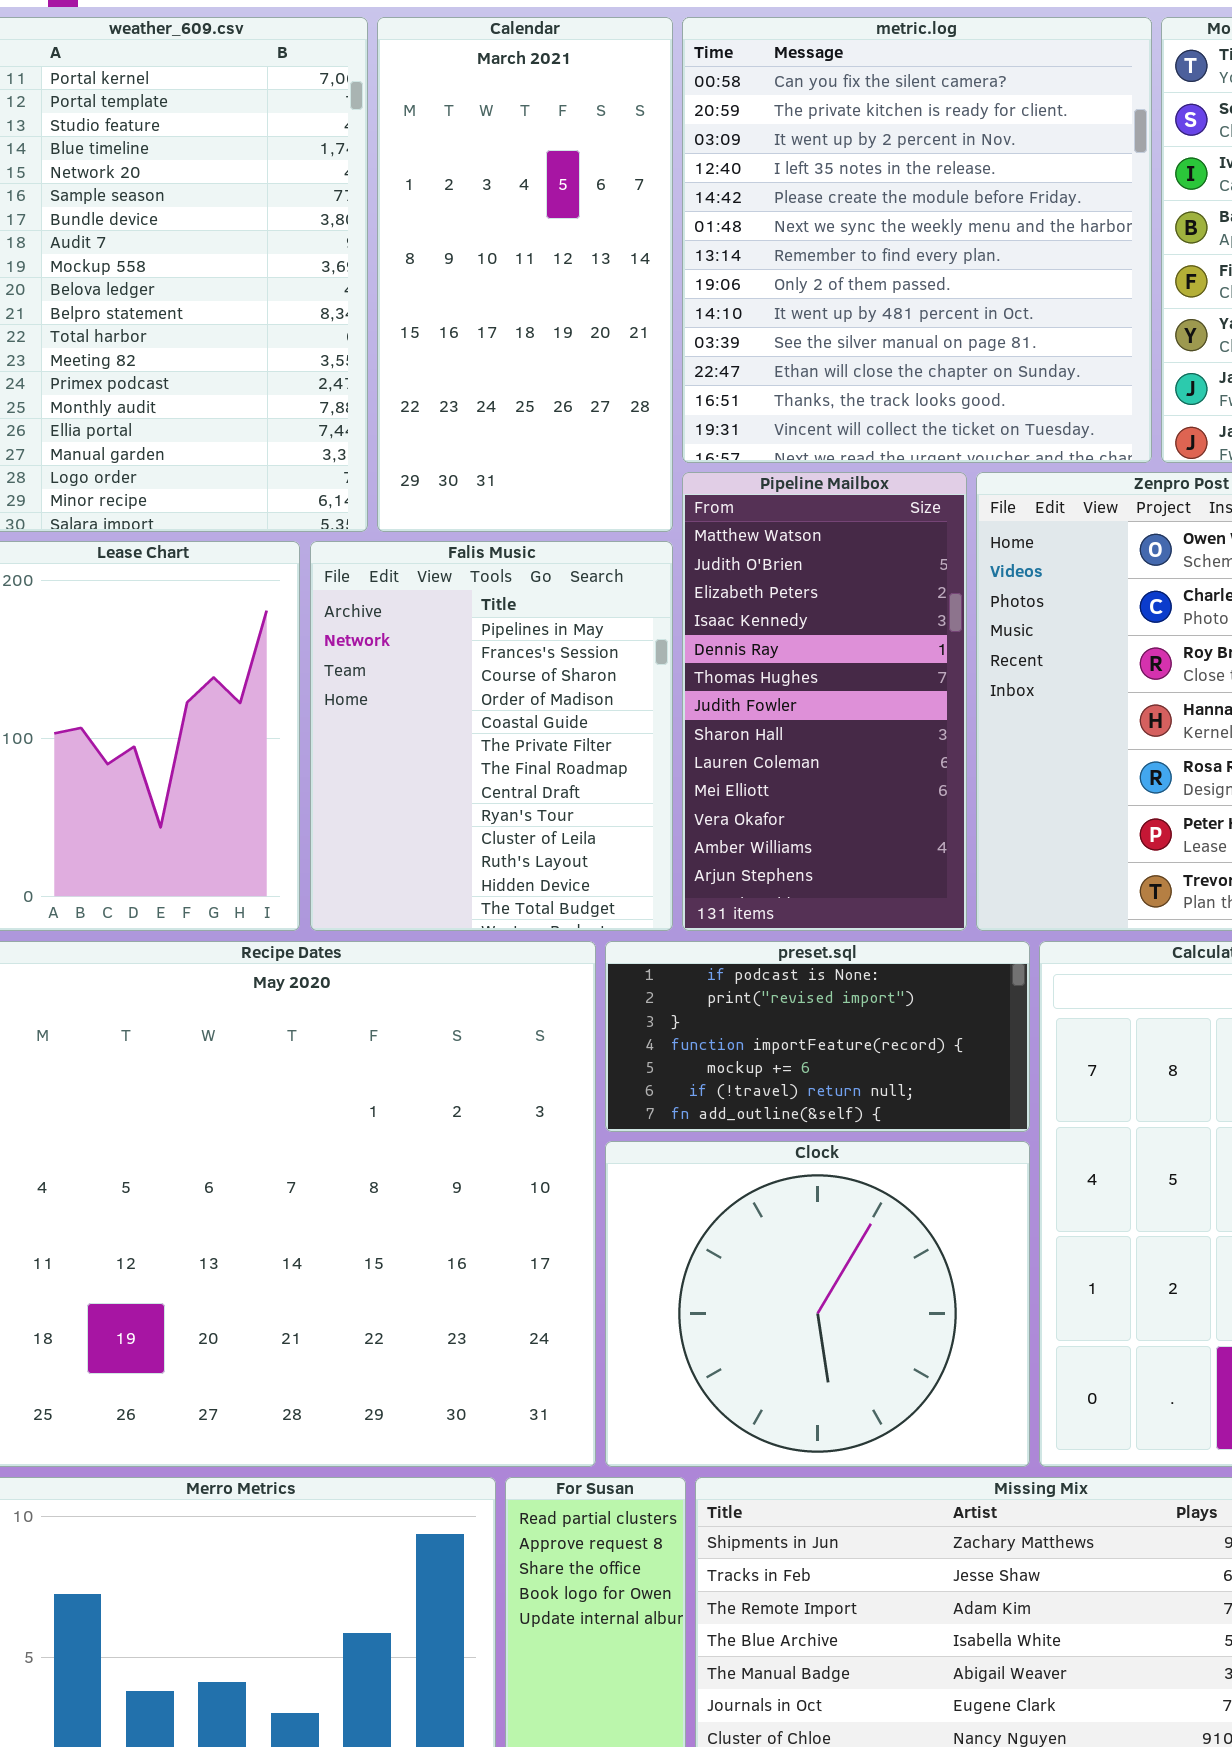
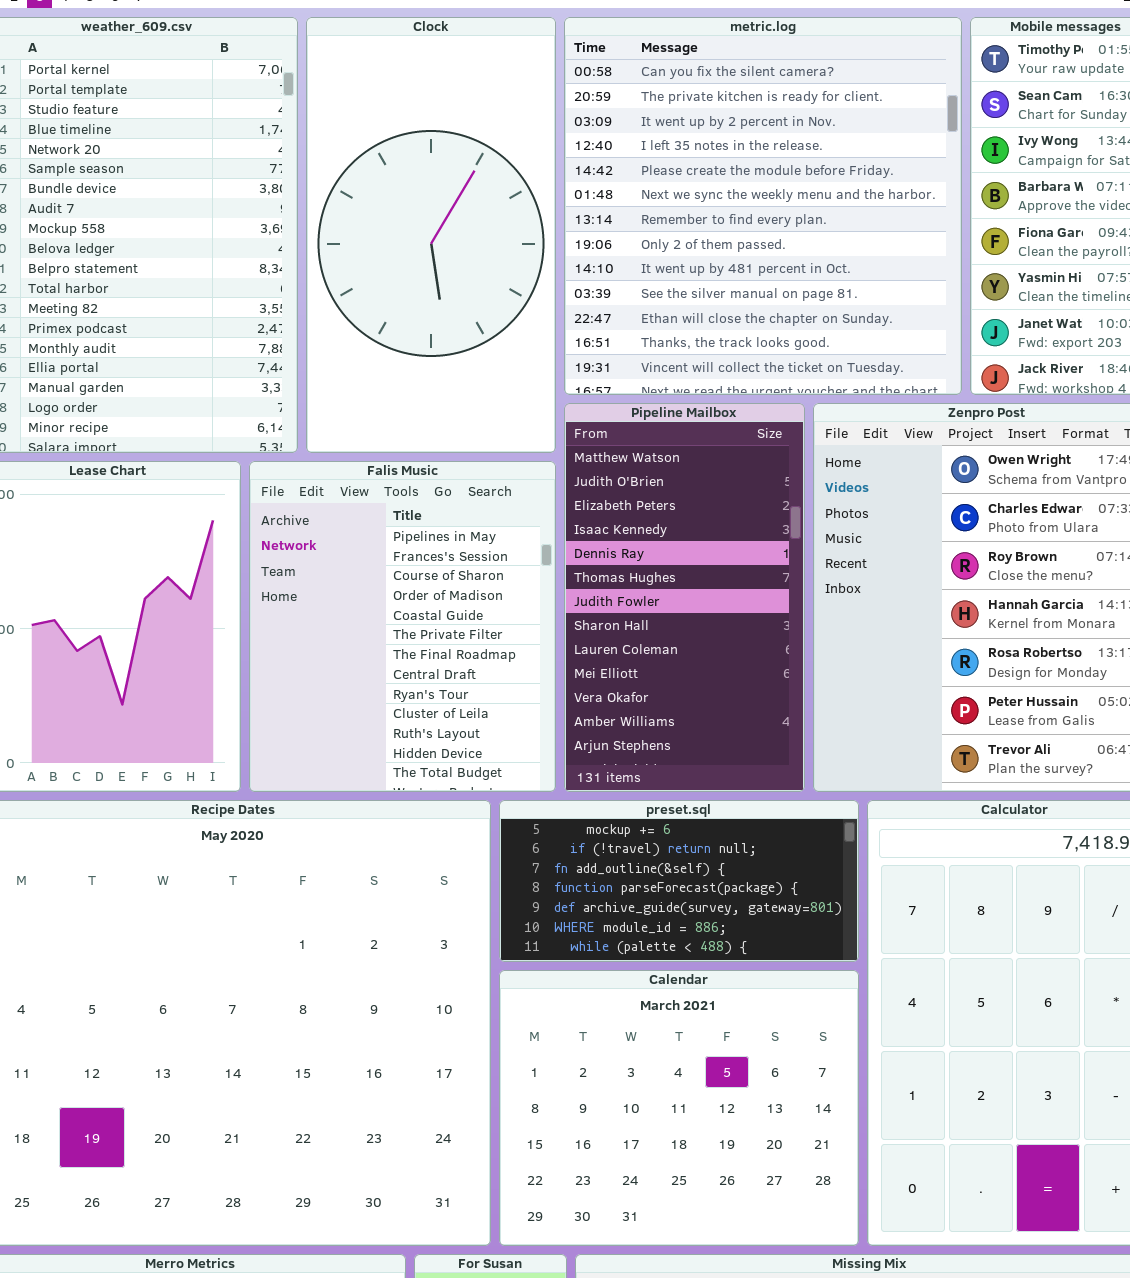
Calendar: [377,17,673,532] -> [499,970,859,1246], moved, resized
preset.sql: [605,941,1030,1132] -> [499,800,859,962], scrolled down 4 rows
Clock: [605,1141,1030,1467] -> [306,17,556,453], moved, resized

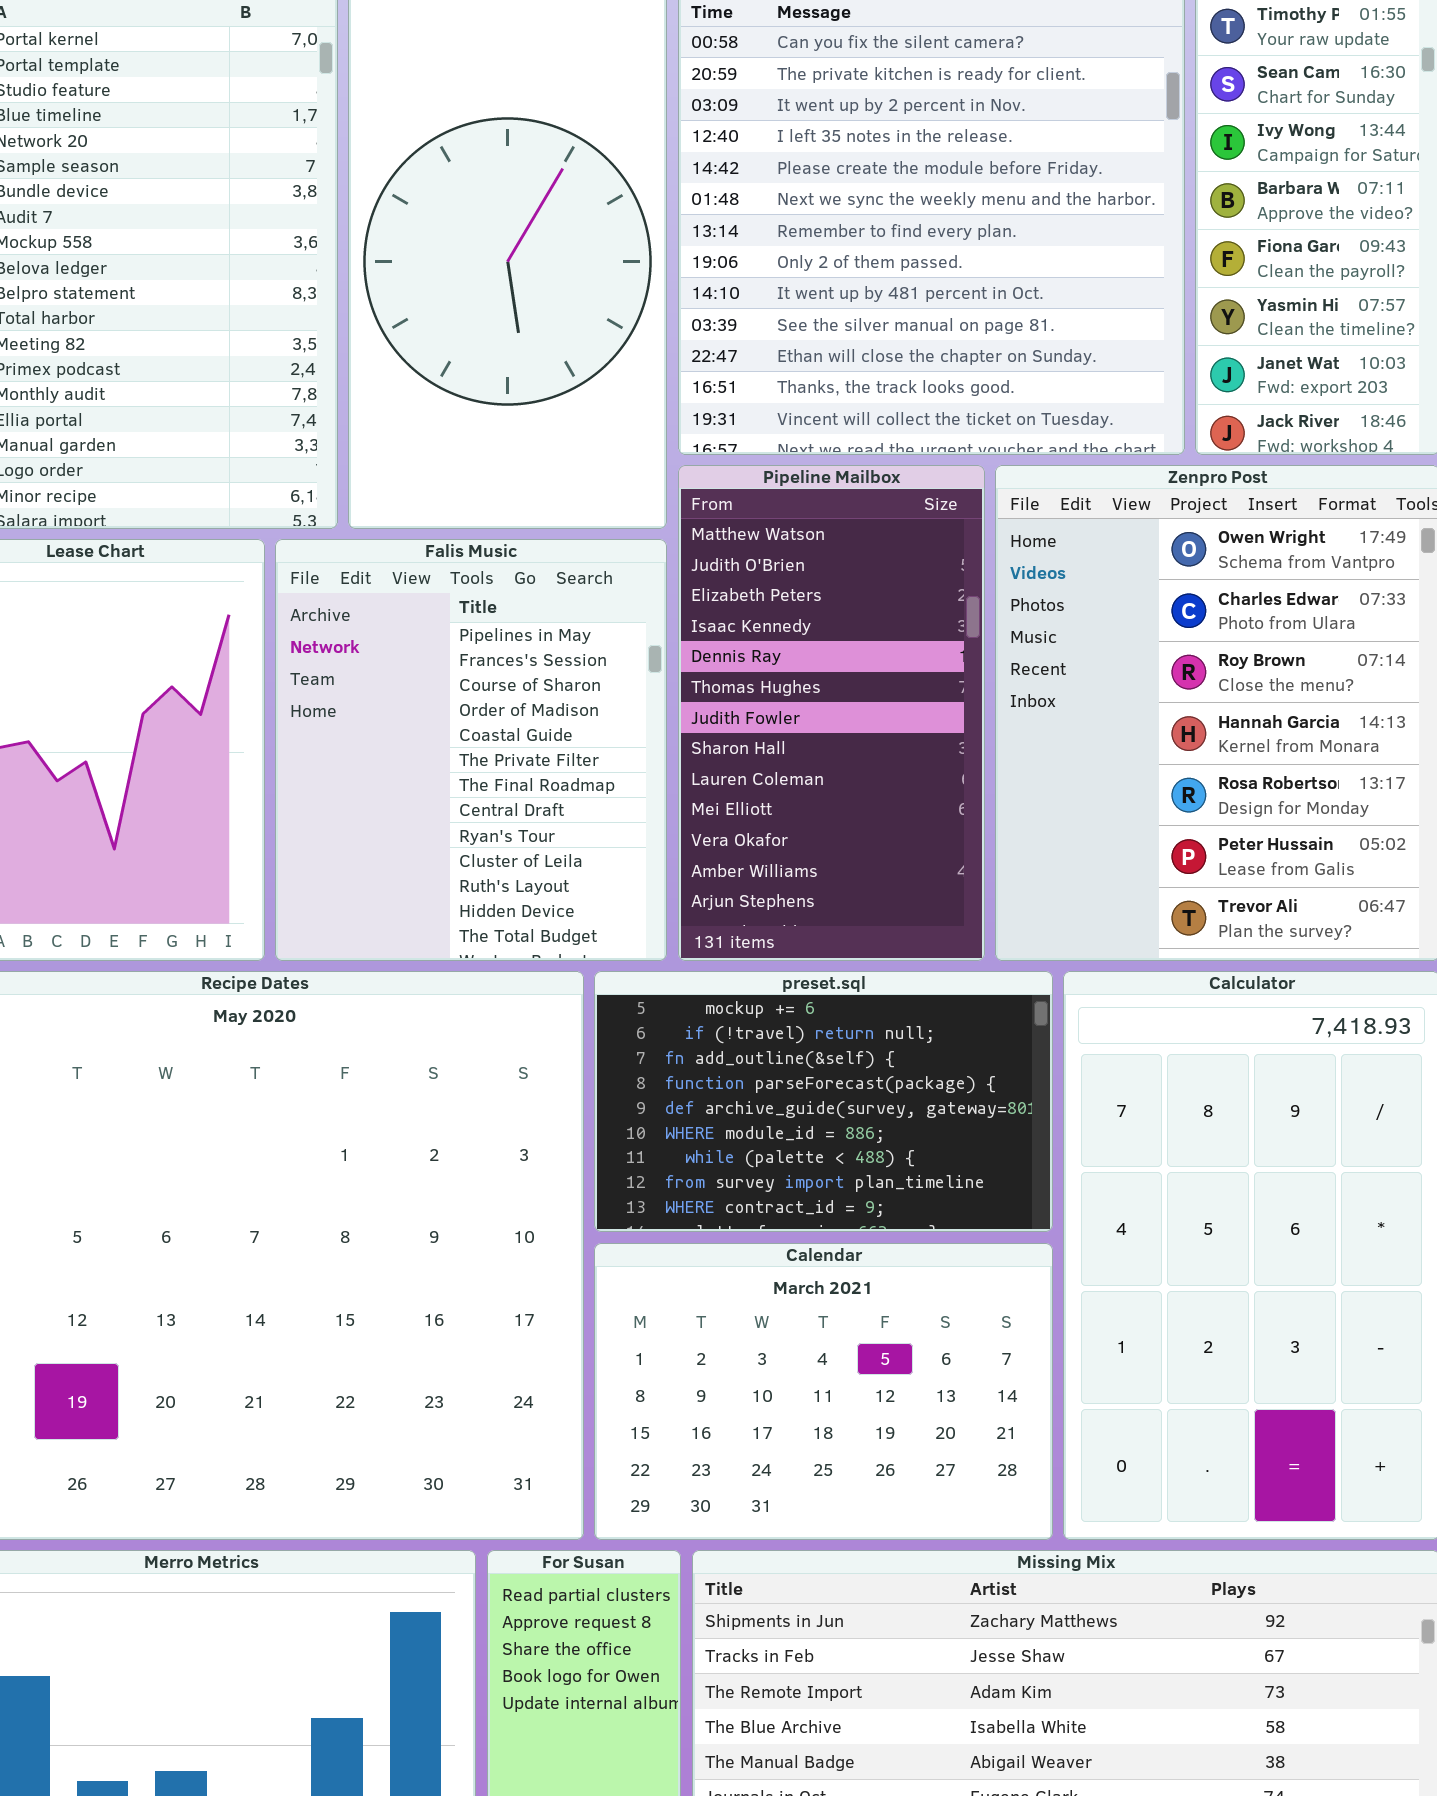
preset.sql: [499,800,859,962] -> [594,971,1053,1232], resized
Calendar: [499,970,859,1246] -> [594,1243,1053,1540], resized

